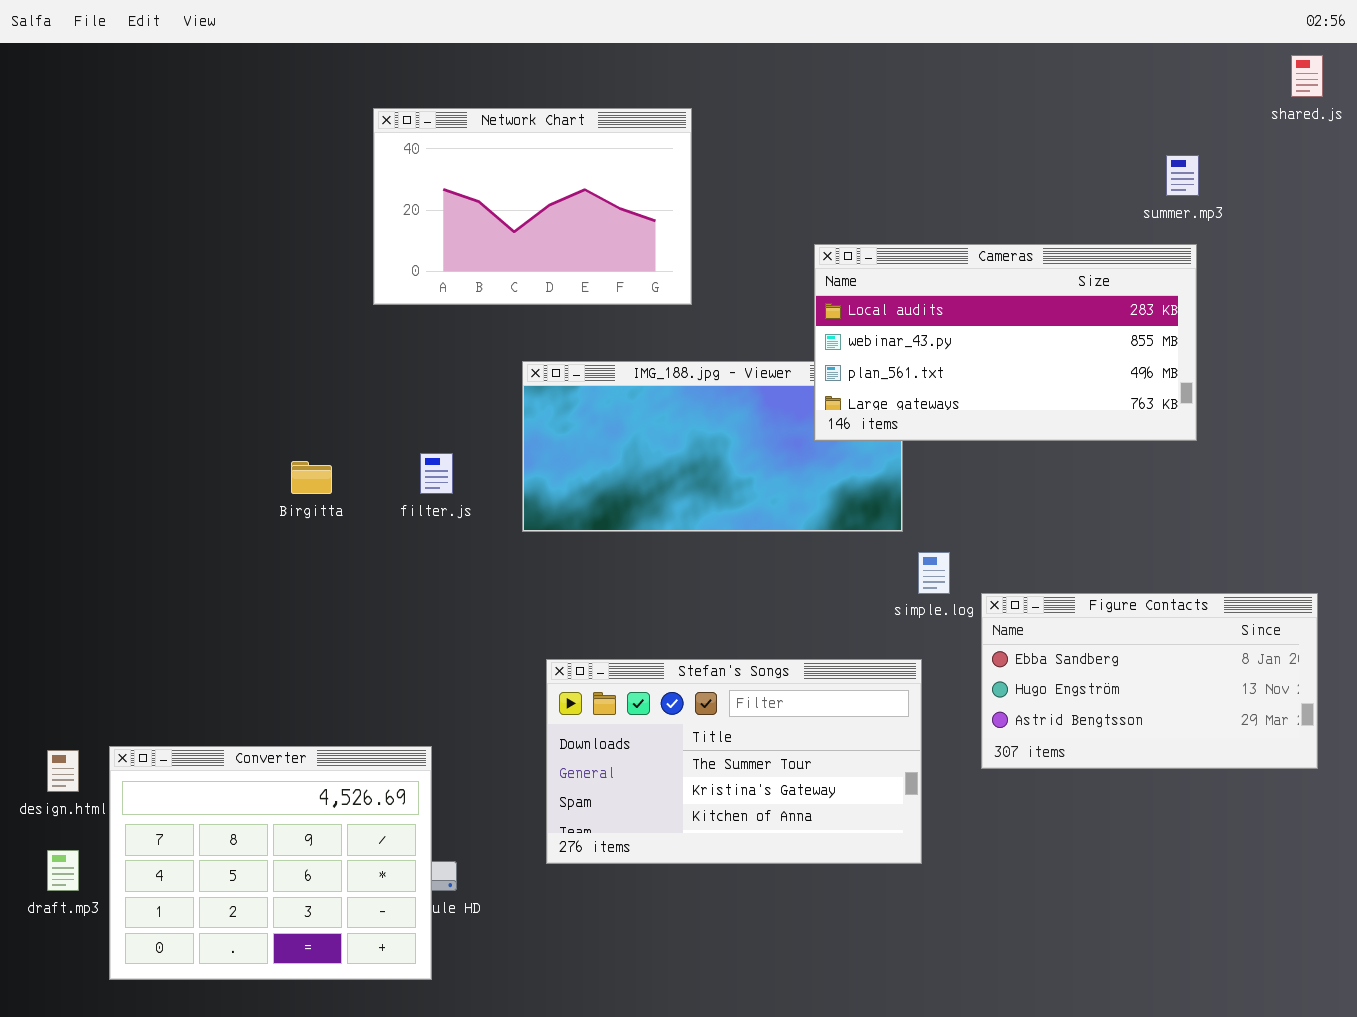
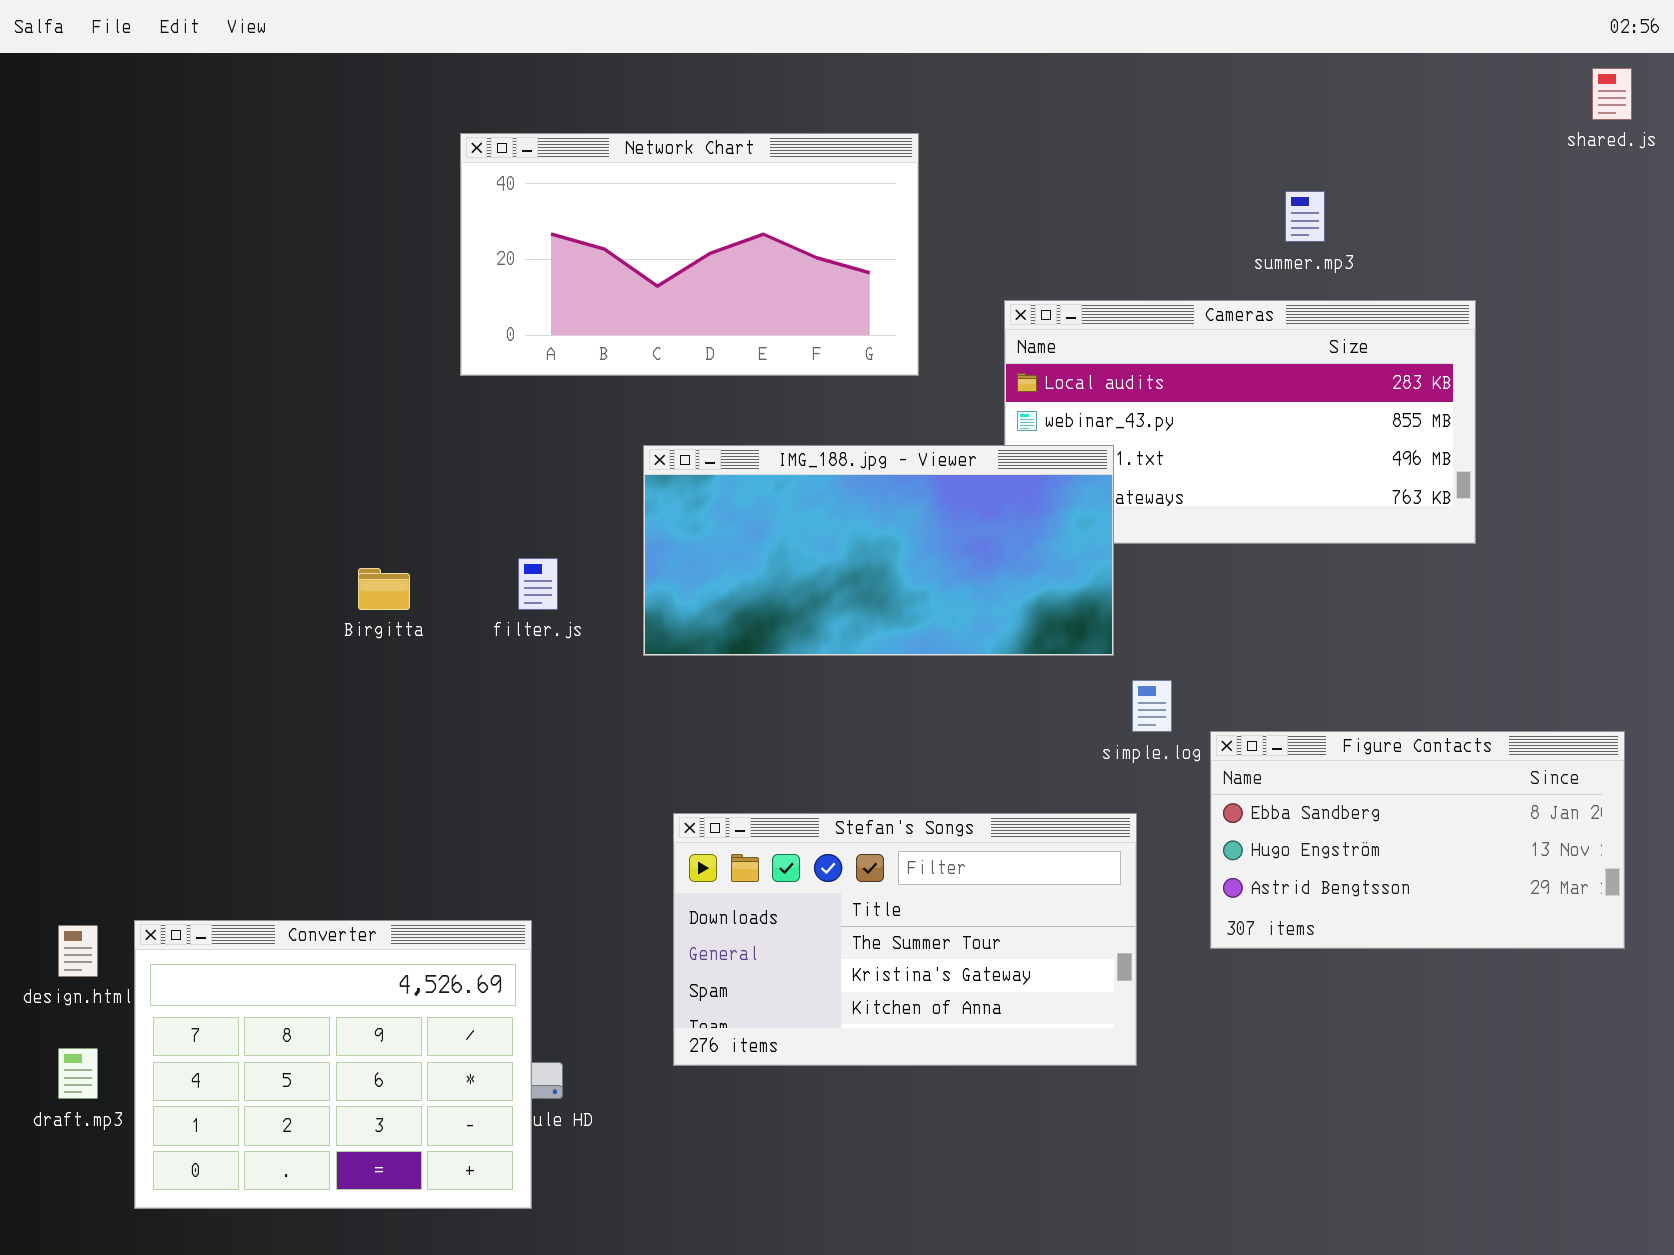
Network Chart: [373,108,692,305] -> [460,133,919,376], resized
summer.mp3: [1166,155,1199,196] -> [1285,191,1325,242], moved
IMG_188.jpg - Viewer: [522,361,903,532] -> [643,445,1114,656], raised

